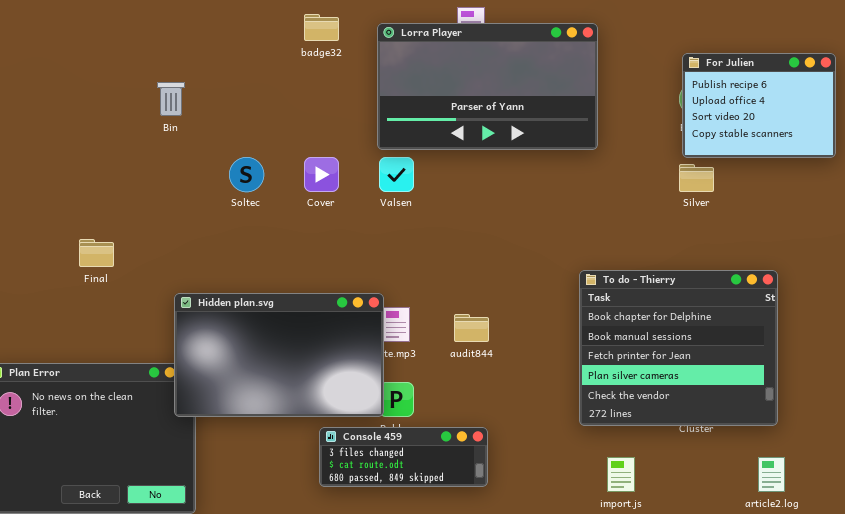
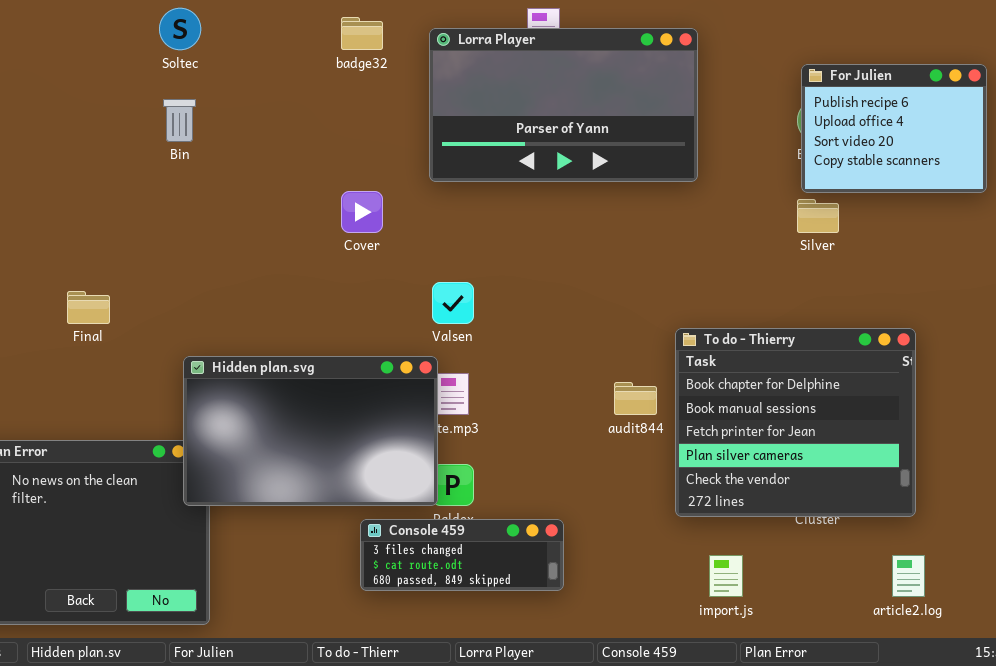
Soltec: [229,157,264,192] -> [159,8,201,50], moved
Valsen: [379,157,414,192] -> [432,282,474,324], moved
audit844: [454,314,489,342] -> [614,382,657,415], moved

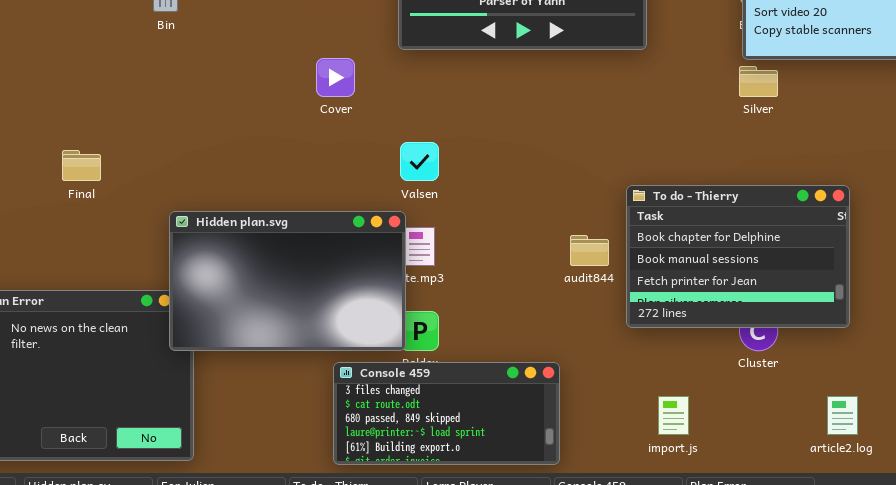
To do - Thierry: [675,328,916,517] -> [626,185,850,328], resized
Console 459: [360,519,564,591] -> [333,362,560,465], resized

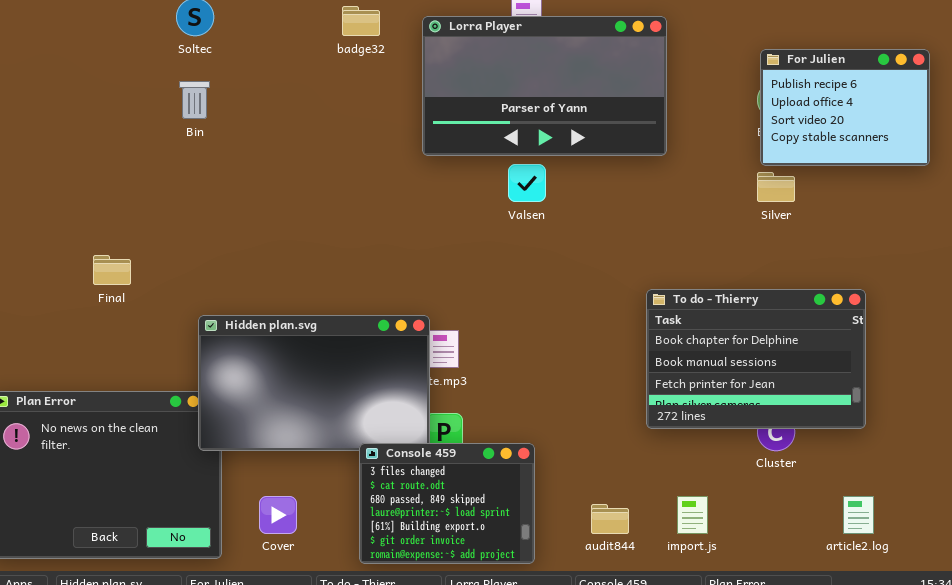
Cover: [316,58,355,97] -> [259,496,297,534], moved
Valsen: [400,142,439,181] -> [508,164,546,202], moved
audit844: [570,235,609,266] -> [591,504,629,534], moved
Console 459: [333,362,560,465] -> [359,443,535,564], resized

